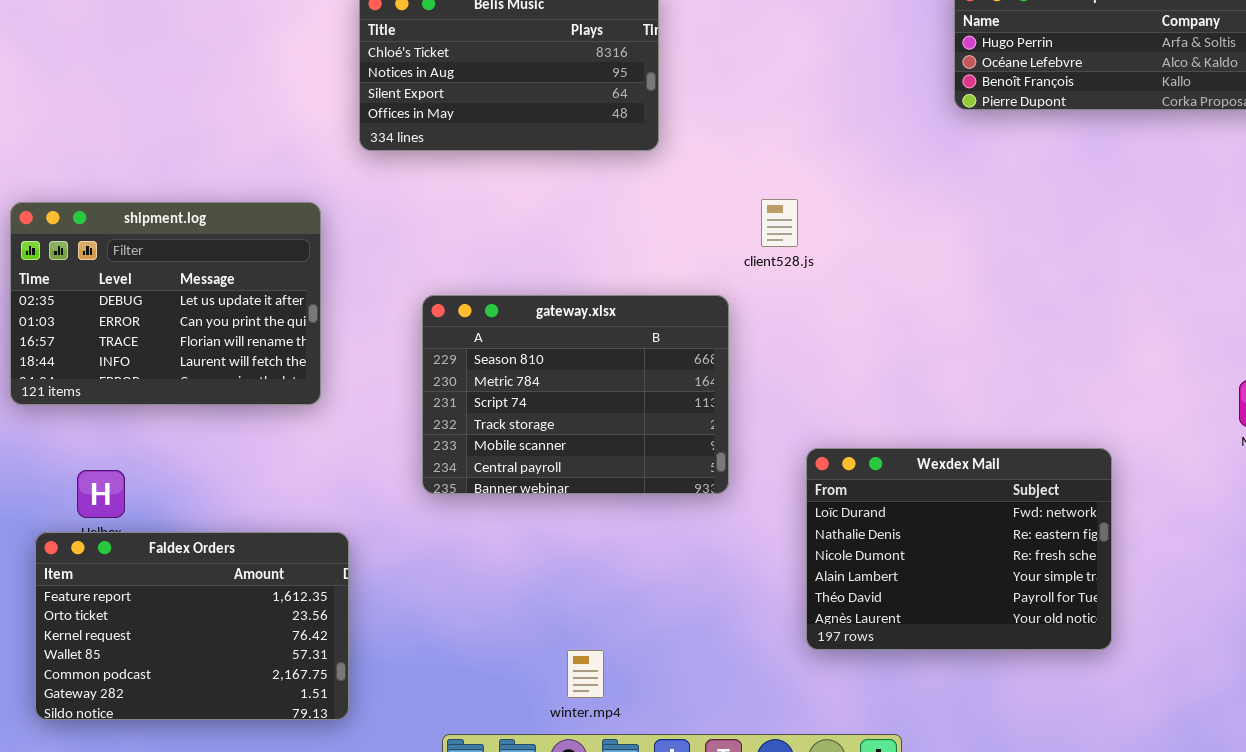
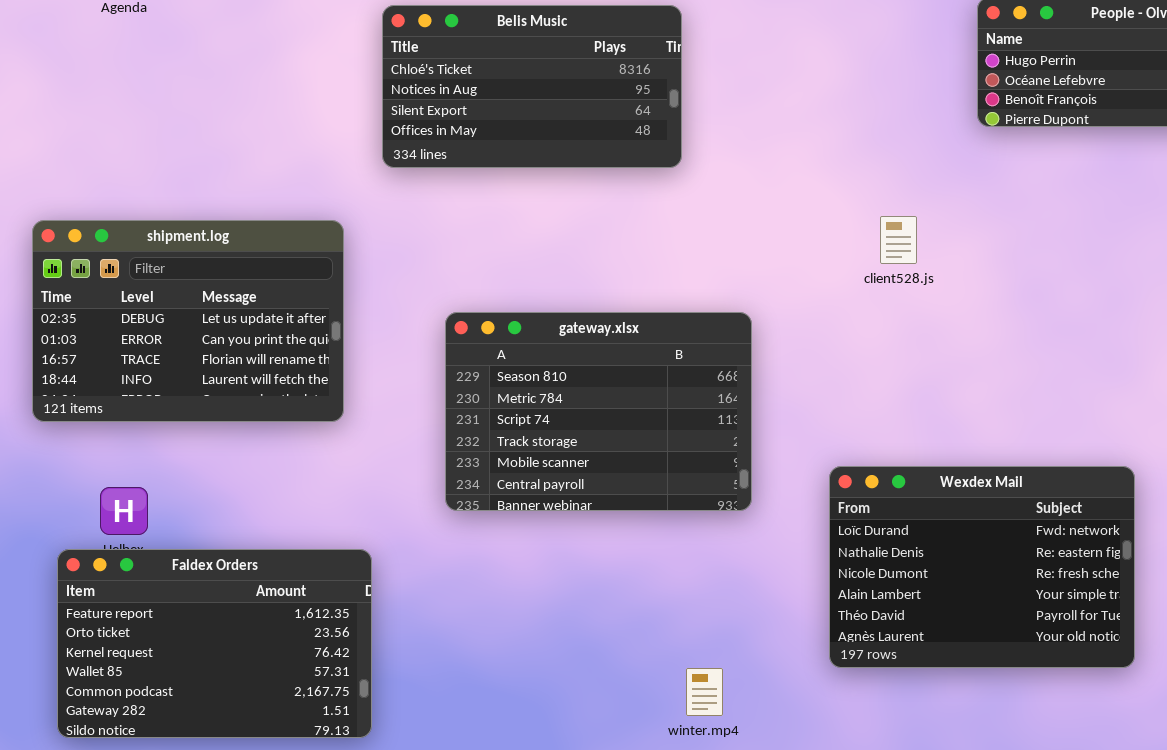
client528.js: [761,199,798,247] -> [880,216,917,264], moved
winter.mp4: [567,650,604,698] -> [686,668,723,716], moved

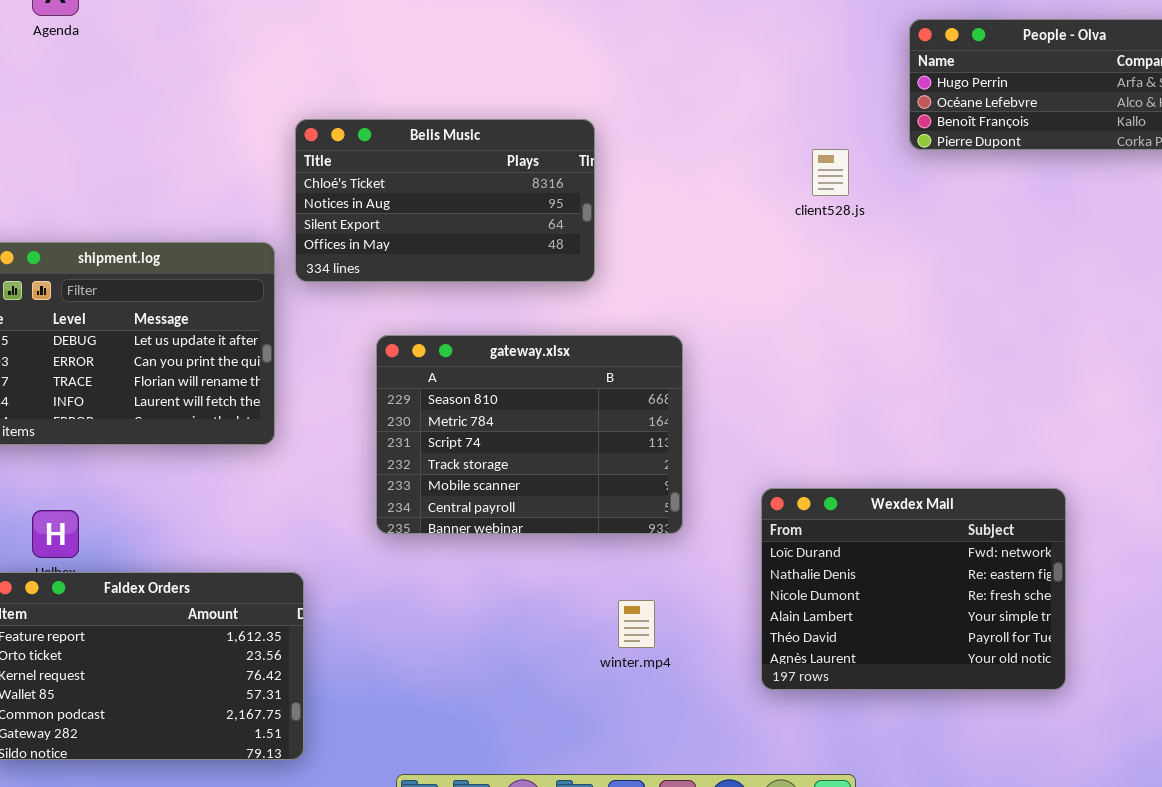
Belis Music: [382,5,682,168] -> [295,119,595,282], moved
client528.js: [880,216,917,264] -> [812,149,849,196], moved
winter.mp4: [686,668,723,716] -> [618,600,655,648], moved

